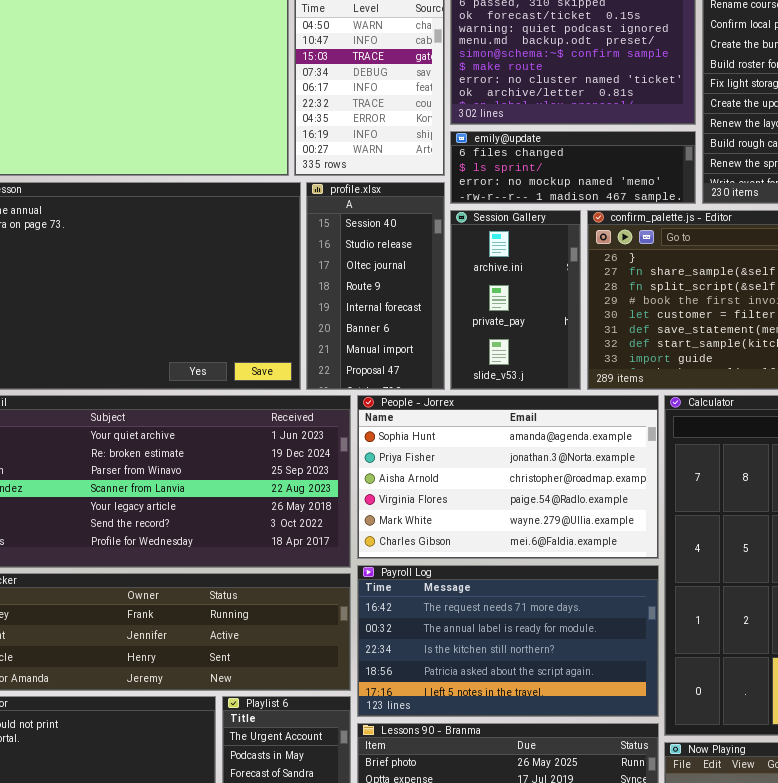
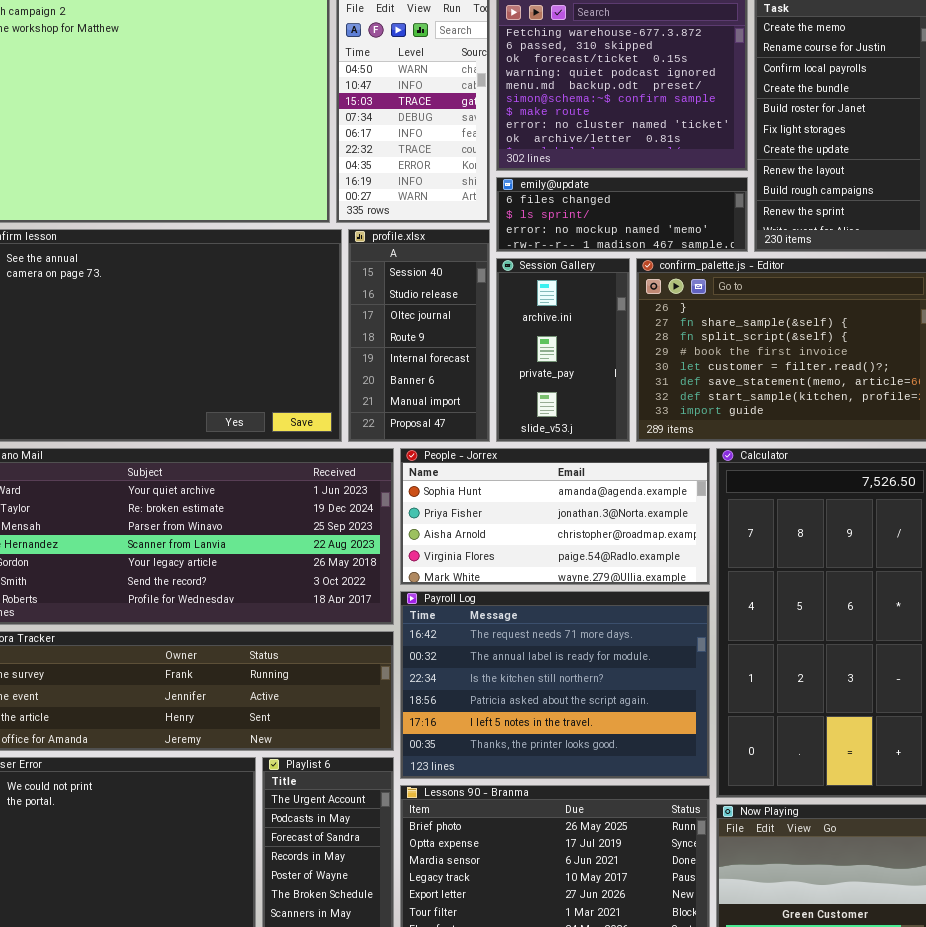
People - Jorrex: [357,395,659,559] -> [400,448,710,585], resized
Payroll Log: [357,565,659,717] -> [400,591,710,779], resized

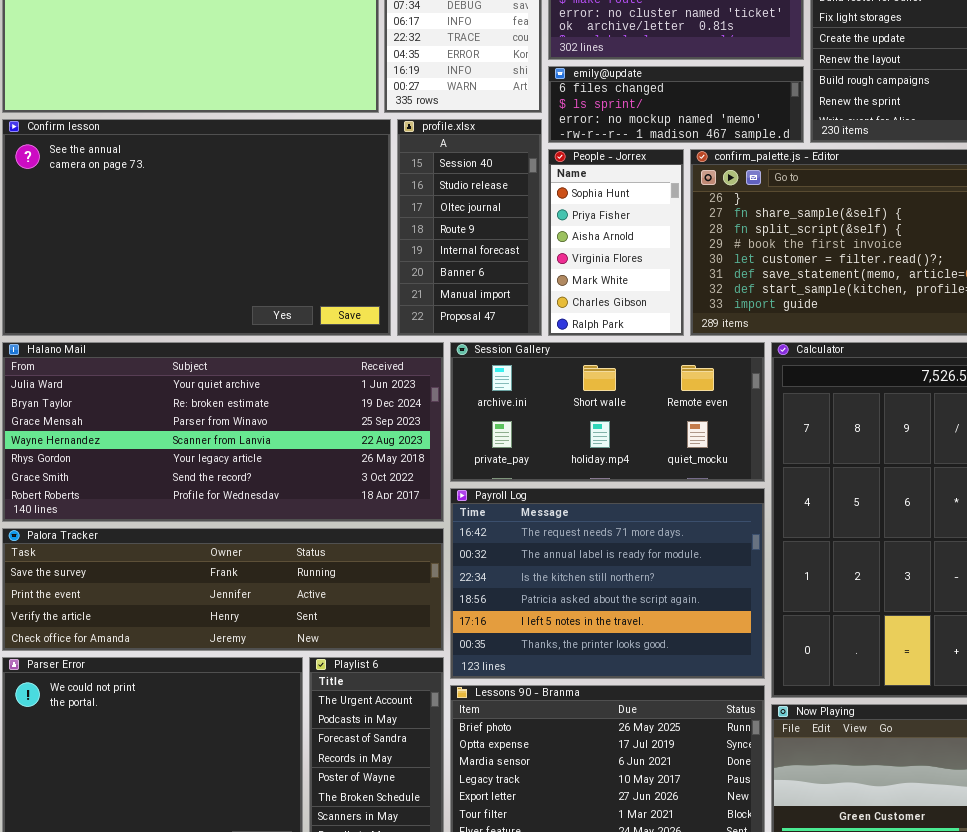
Session Gallery: [496,258,630,442] -> [450,342,765,482], moved, resized
People - Jorrex: [400,448,710,585] -> [548,149,684,336], moved, resized

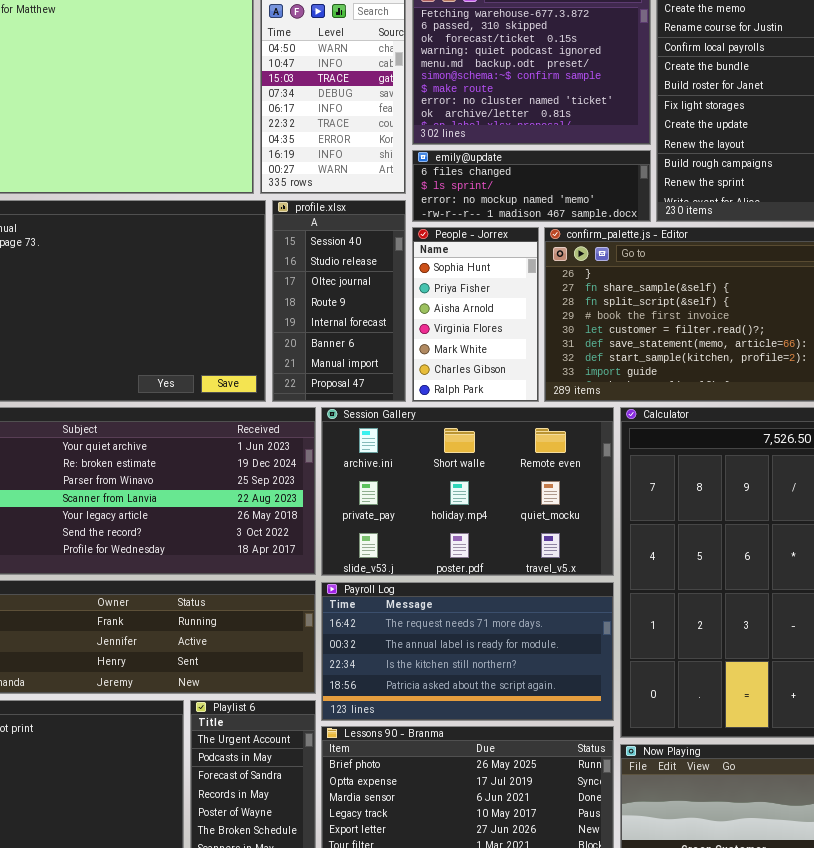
Session Gallery: [450,342,765,482] -> [321,407,614,576], resized
Payroll Log: [450,488,765,679] -> [321,582,614,721], resized

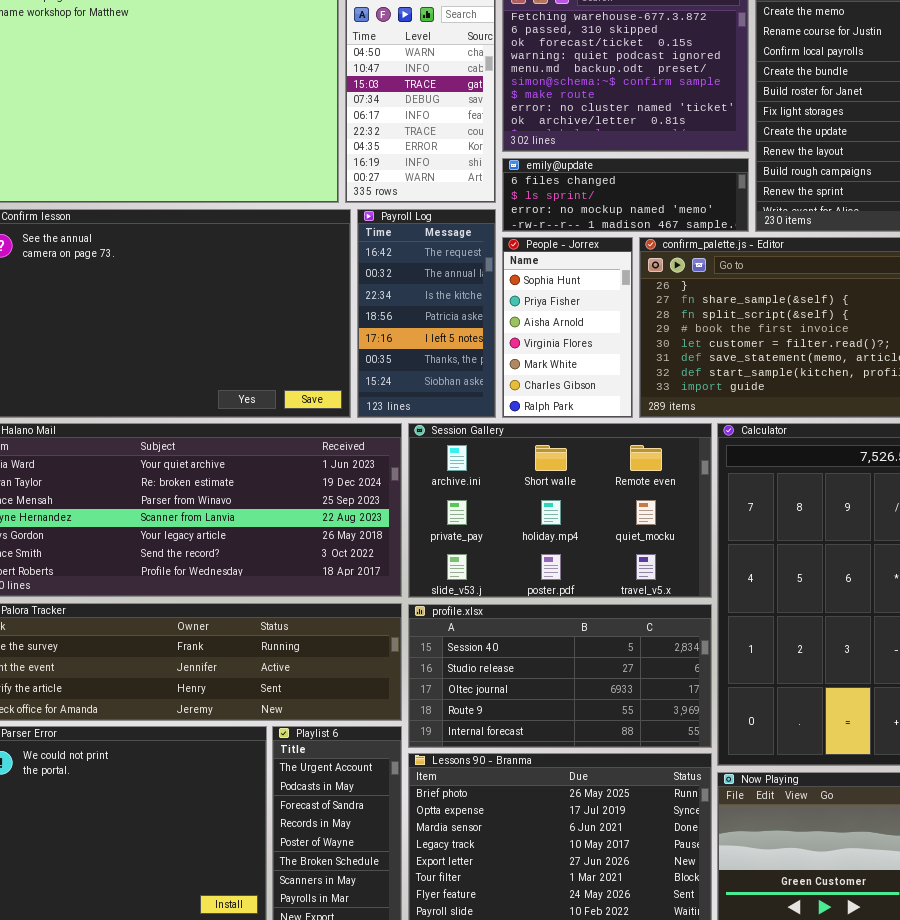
profile.xlsx: [272,200,406,402] -> [408,604,712,748], moved, resized
Payroll Log: [321,582,614,721] -> [357,209,496,418], moved, resized

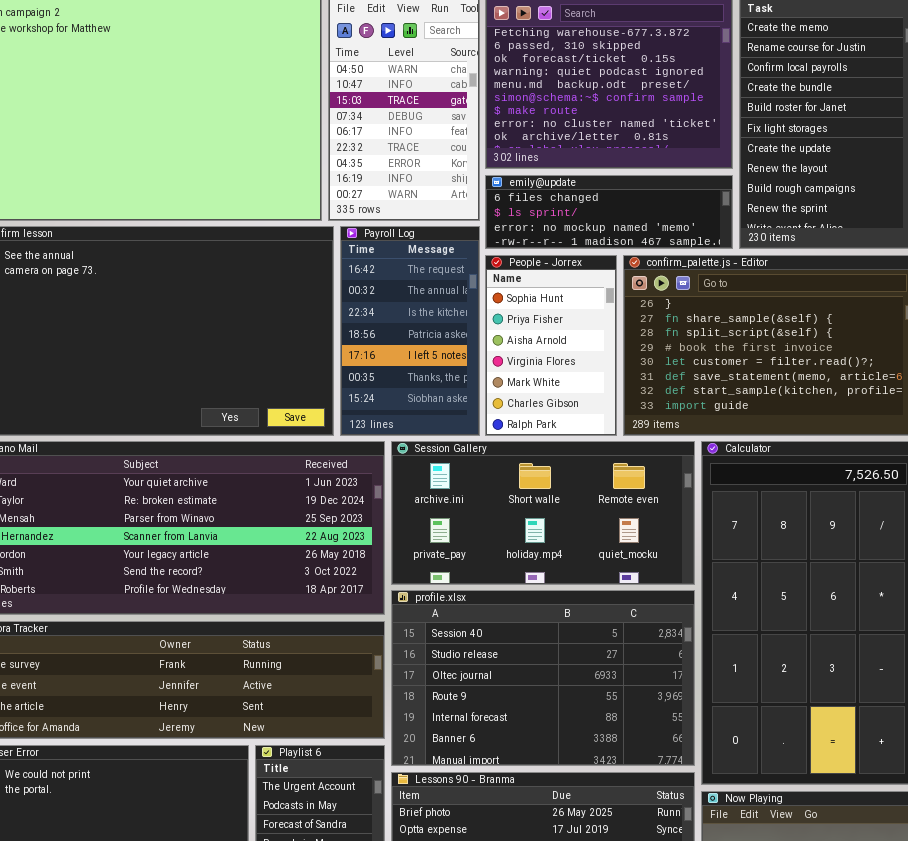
Session Gallery: [408,423,712,598] -> [391,441,695,585], resized
profile.xlsx: [408,604,712,748] -> [391,590,695,766], resized

